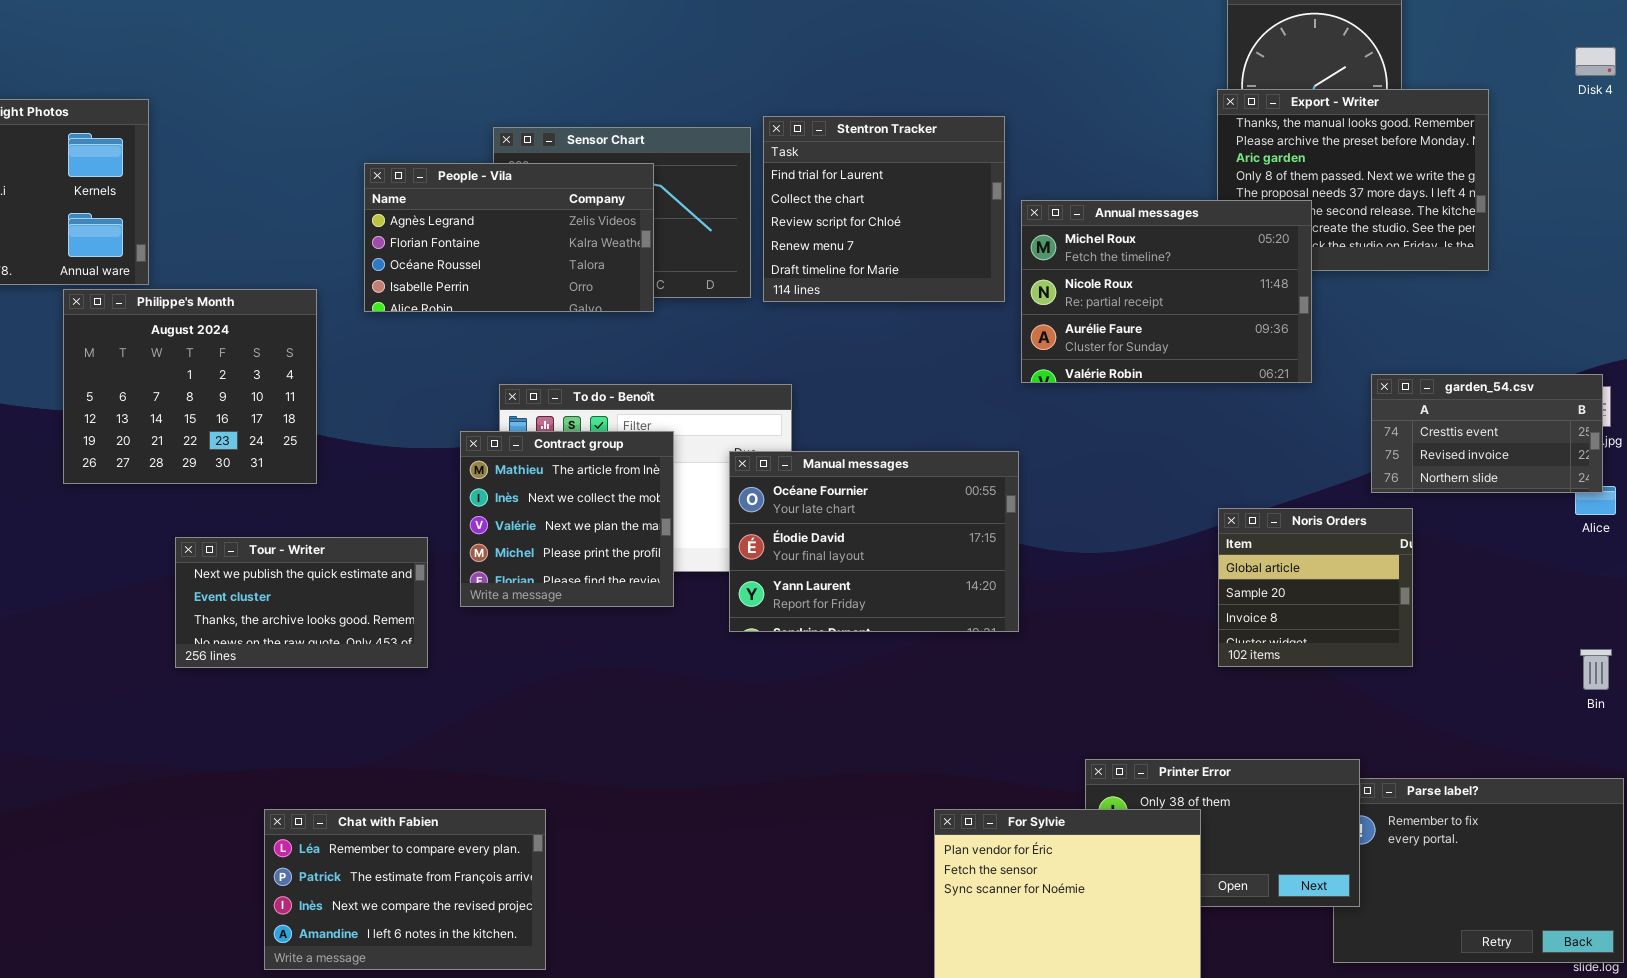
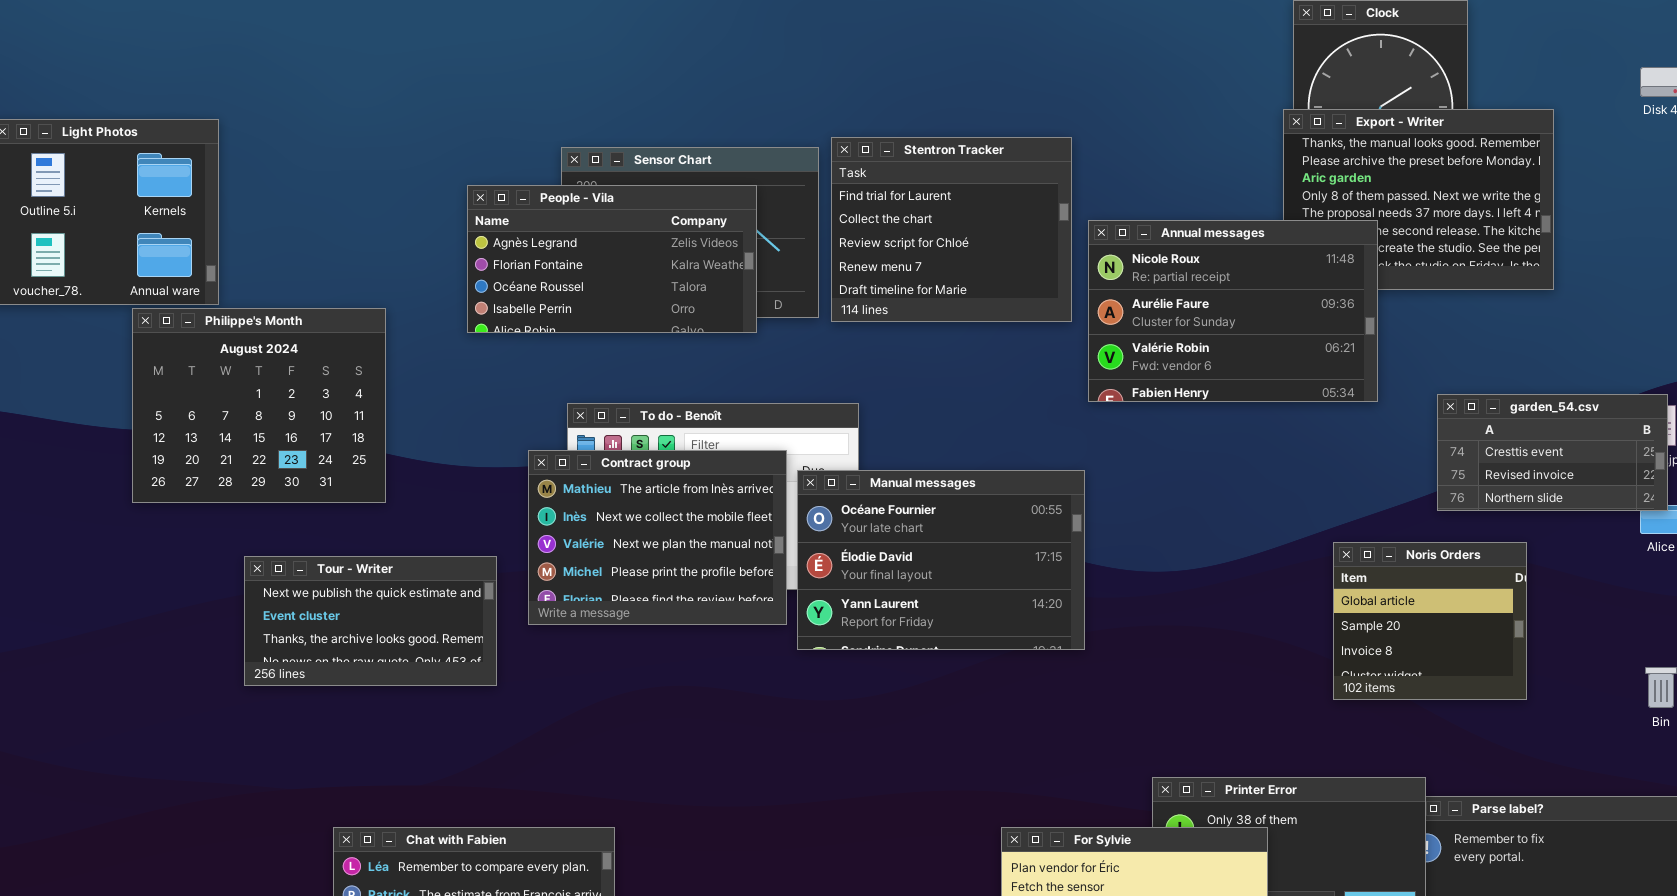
People - Vila: [364,163,654,312] -> [467,185,757,333], moved
Annual messages: [1021,200,1312,383] -> [1088,220,1378,402], scrolled down 1 row
Contract group: [460,431,674,607] -> [528,450,787,625], resized
Noris Orders: [1218,508,1413,667] -> [1333,542,1527,700], moved

